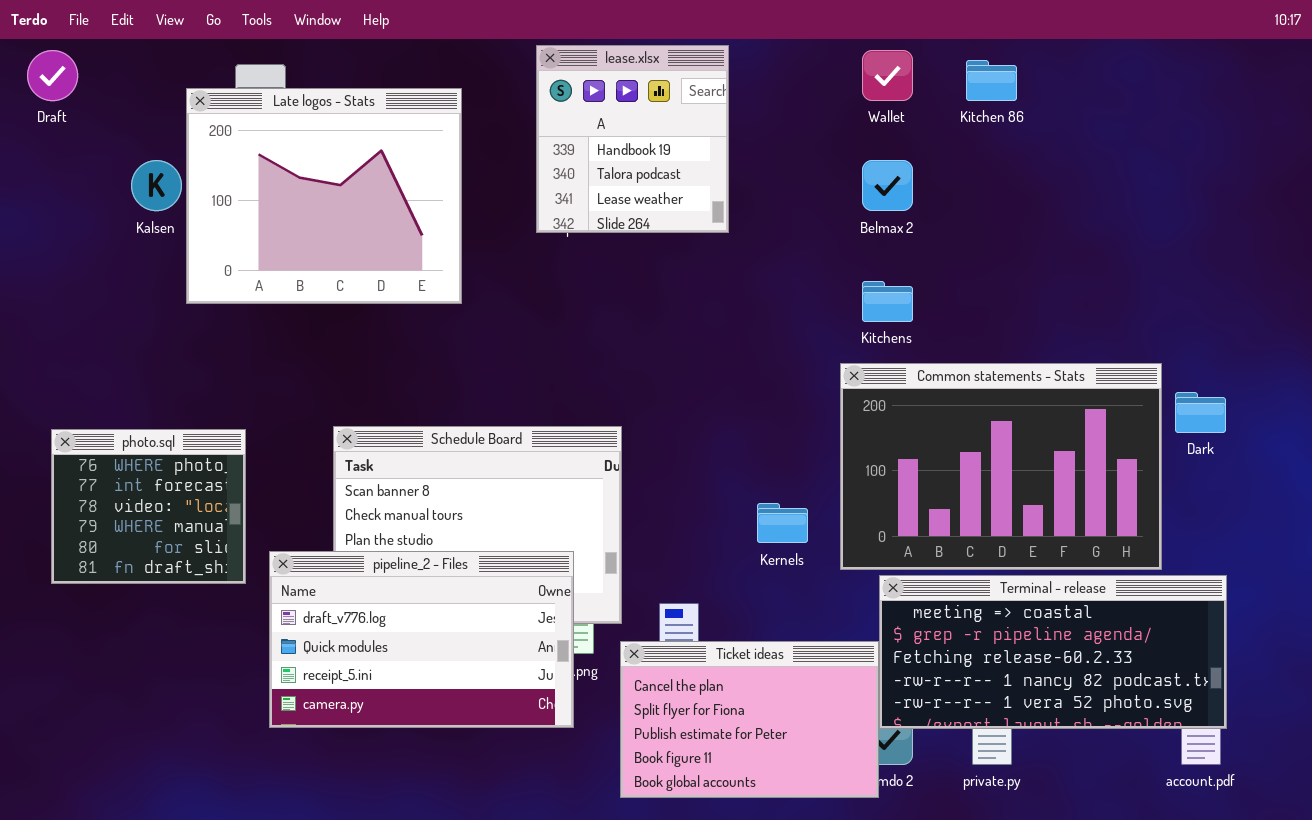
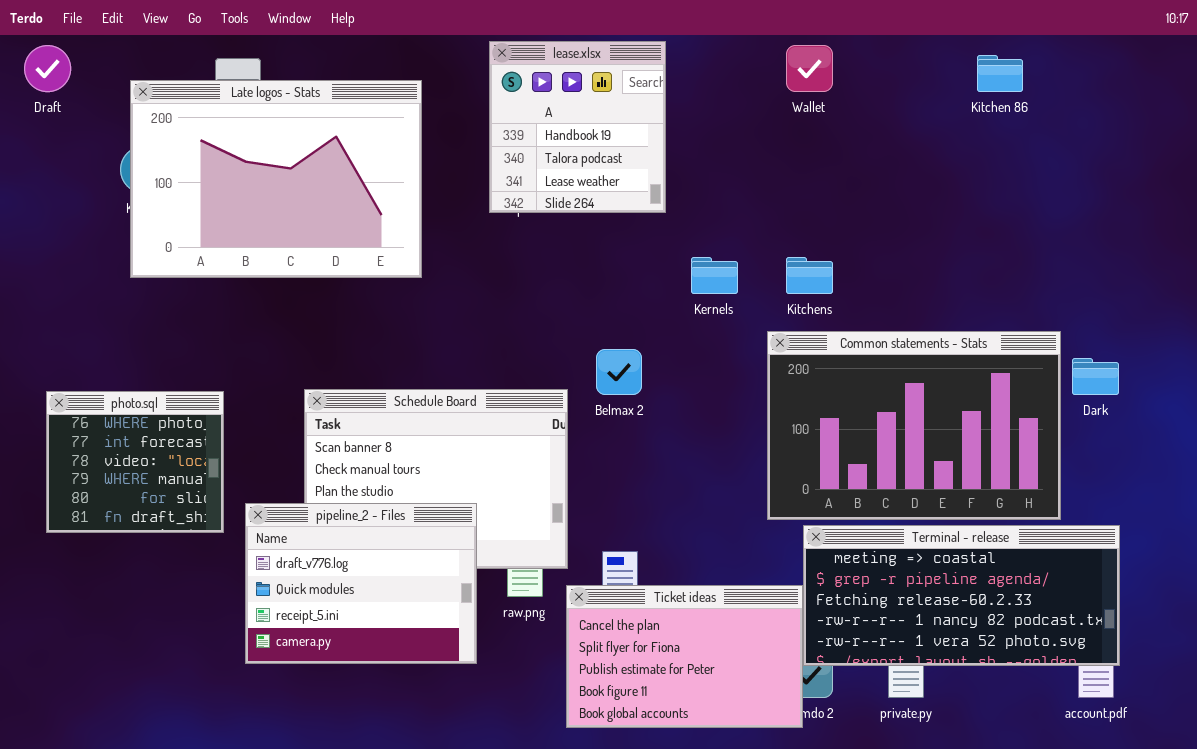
Kitchen 86: [966,60,1017,101] -> [977,55,1023,92], moved
Late logos - Stats: [186,88,462,304] -> [130,80,422,278], resized
Belmax 2: [862,160,913,211] -> [596,349,642,395], moved
Kernels: [757,503,808,543] -> [691,257,738,294], moved
pipeline_2 - Files: [269,551,574,728] -> [245,503,477,664], resized

